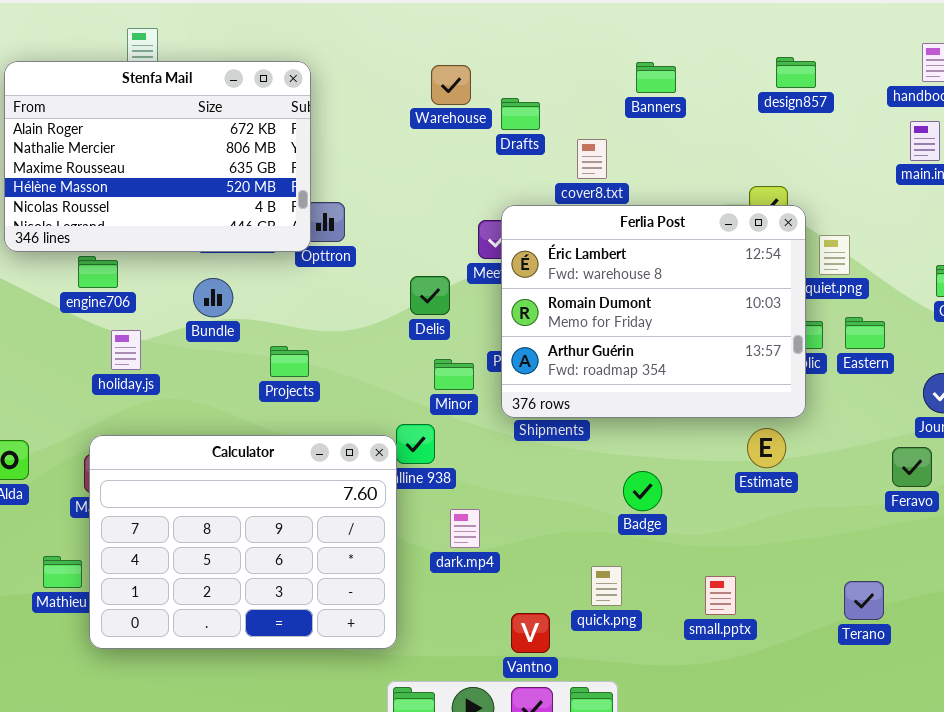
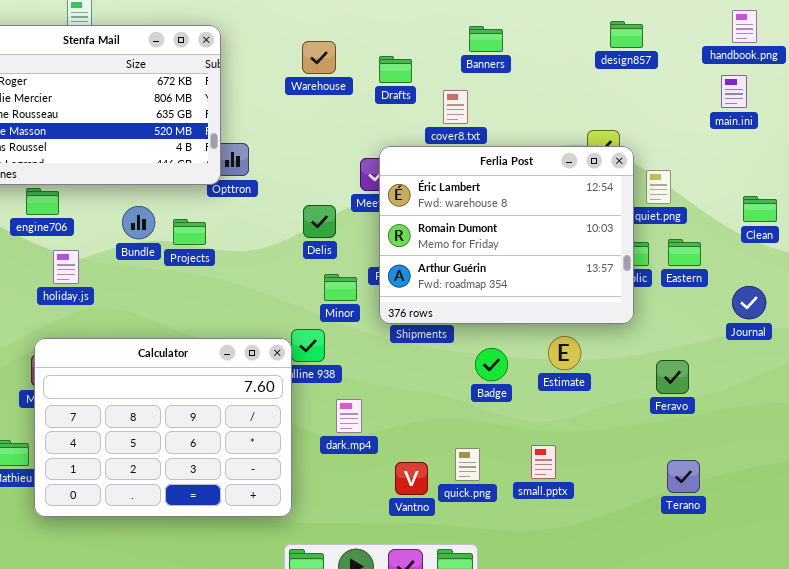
Banners: [636,62,676,93] -> [469,26,503,52], moved
Warehouse: [431,65,471,105] -> [302,41,336,74], moved
Projects: [270,346,309,377] -> [173,219,206,245], moved
Estimate: [747,428,786,468] -> [548,336,581,370], moved
Feravo: [892,447,932,487] -> [656,360,689,394], moved
Badge: [623,471,662,511] -> [475,348,508,381], moved
small.pptx: [705,576,736,615] -> [531,445,556,479], moved
Vantno: [511,613,550,653] -> [395,462,428,495], moved

